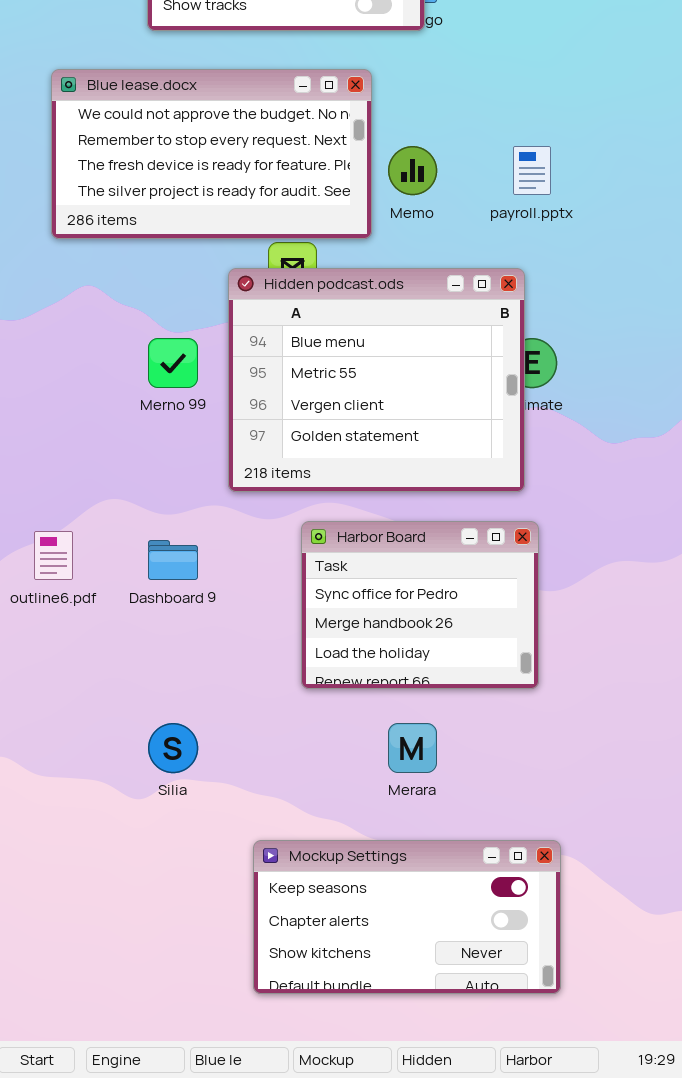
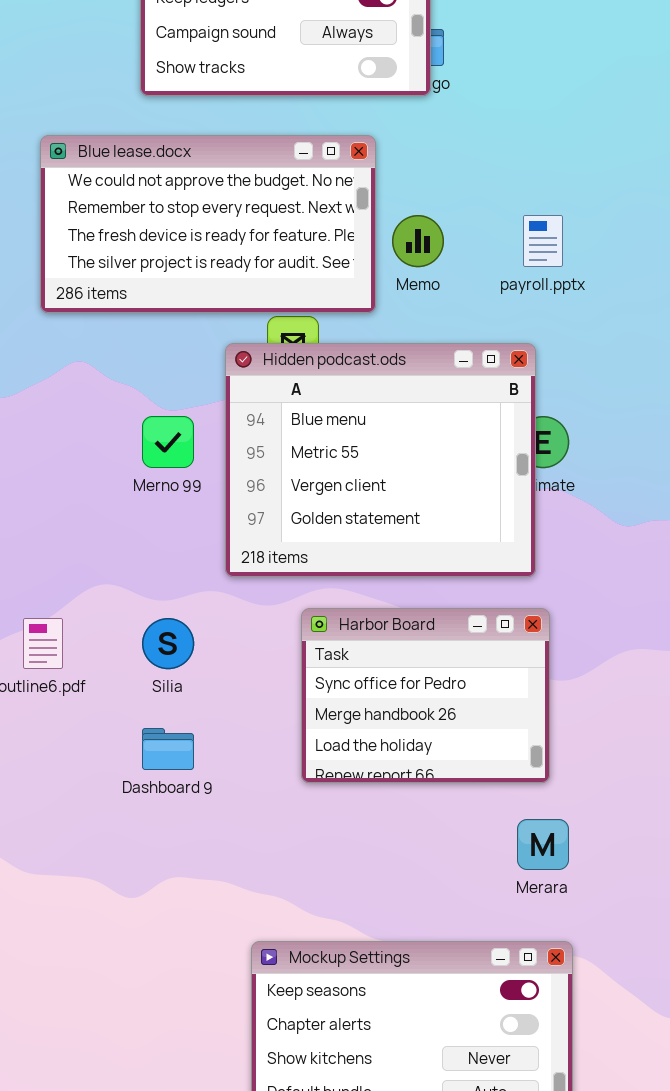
Dashboard 9: [148,540,198,580] -> [142,728,194,770], moved
Silia: [148,723,198,773] -> [142,618,194,669], moved
Merara: [388,723,437,773] -> [517,819,569,870], moved

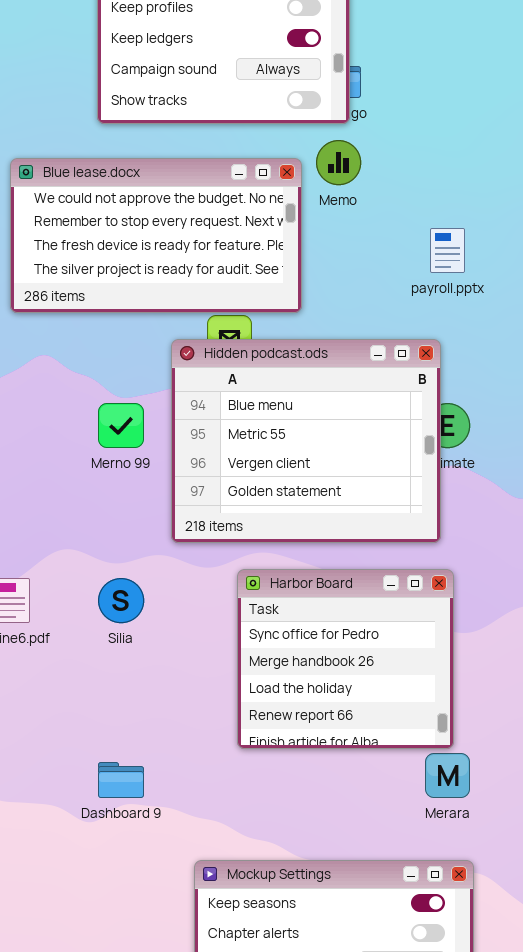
Memo: [392,215,444,267] -> [316,140,361,185], moved
Harbor Board: [301,608,550,783] -> [237,569,454,749], resized
Dashboard 9: [142,728,194,770] -> [98,762,144,798], moved

